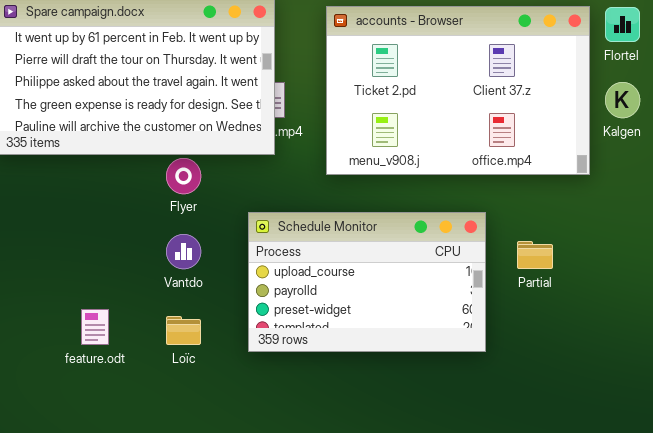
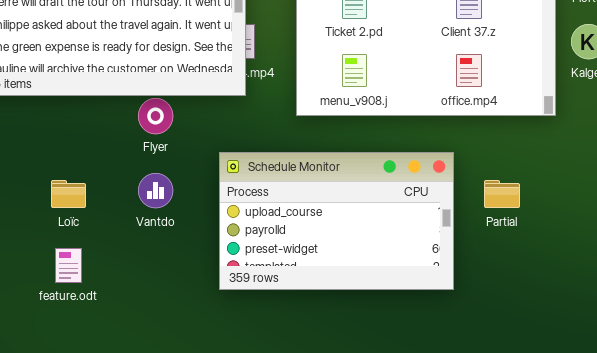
Loïc: [166,316,201,345] -> [51,180,86,208], moved

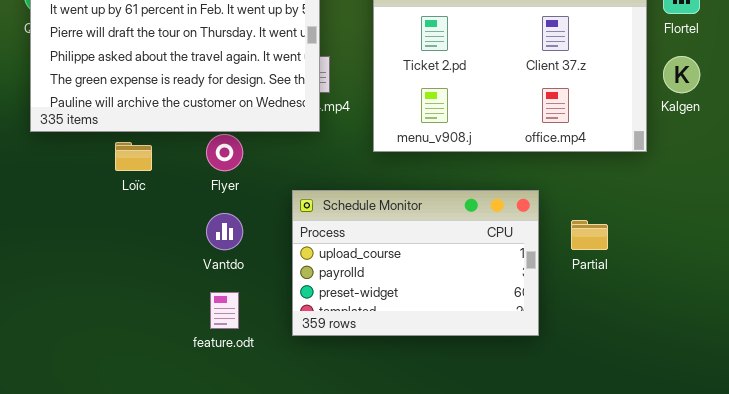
Loïc: [51,180,86,208] -> [115,142,152,171], moved
feature.odt: [55,248,82,283] -> [210,292,239,329], moved

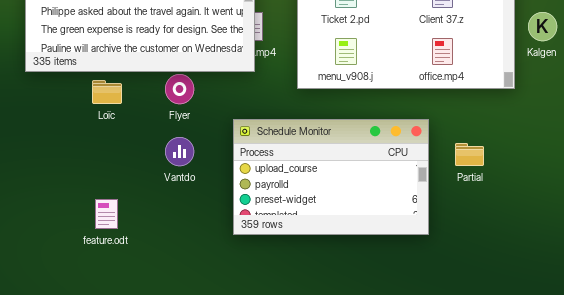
feature.odt: [210,292,239,329] -> [95,199,118,229], moved

